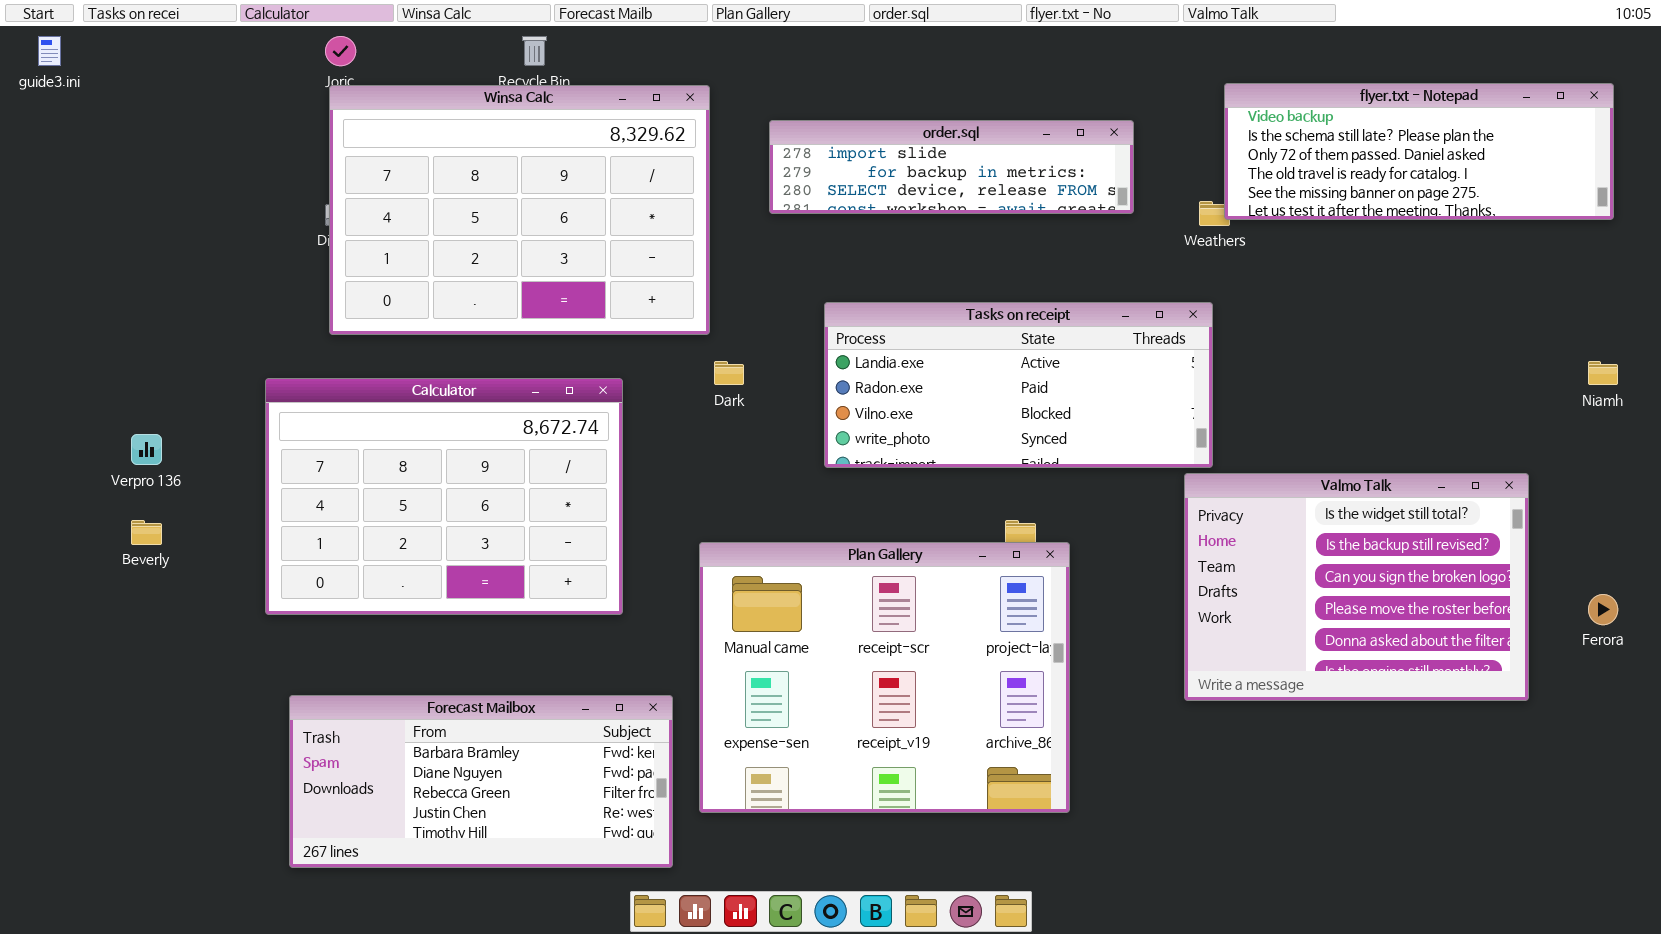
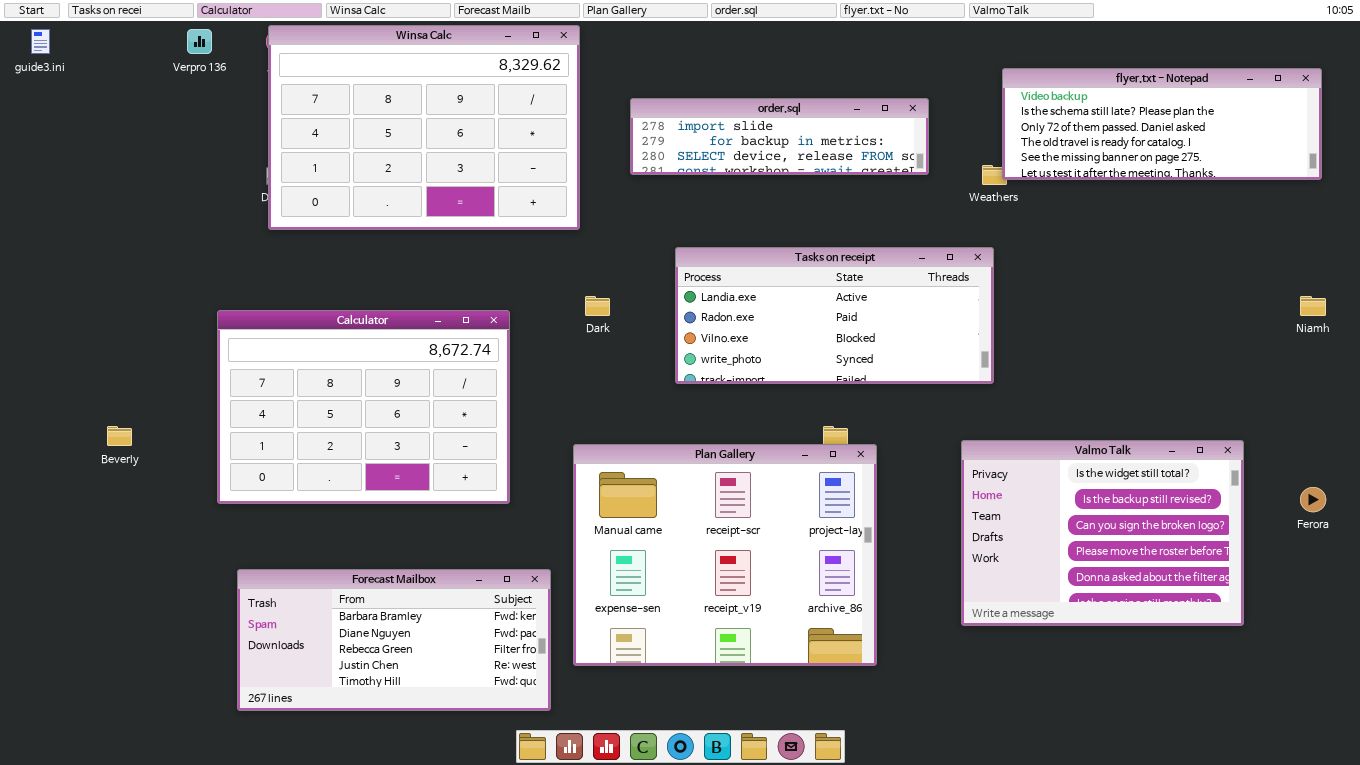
Winsa Calc: [329,85,710,335] -> [268,25,580,230], moved
Verpro 136: [131,434,162,465] -> [187,29,212,54], moved
Valmo Talk: [1184,473,1529,701] -> [961,440,1244,626], moved

